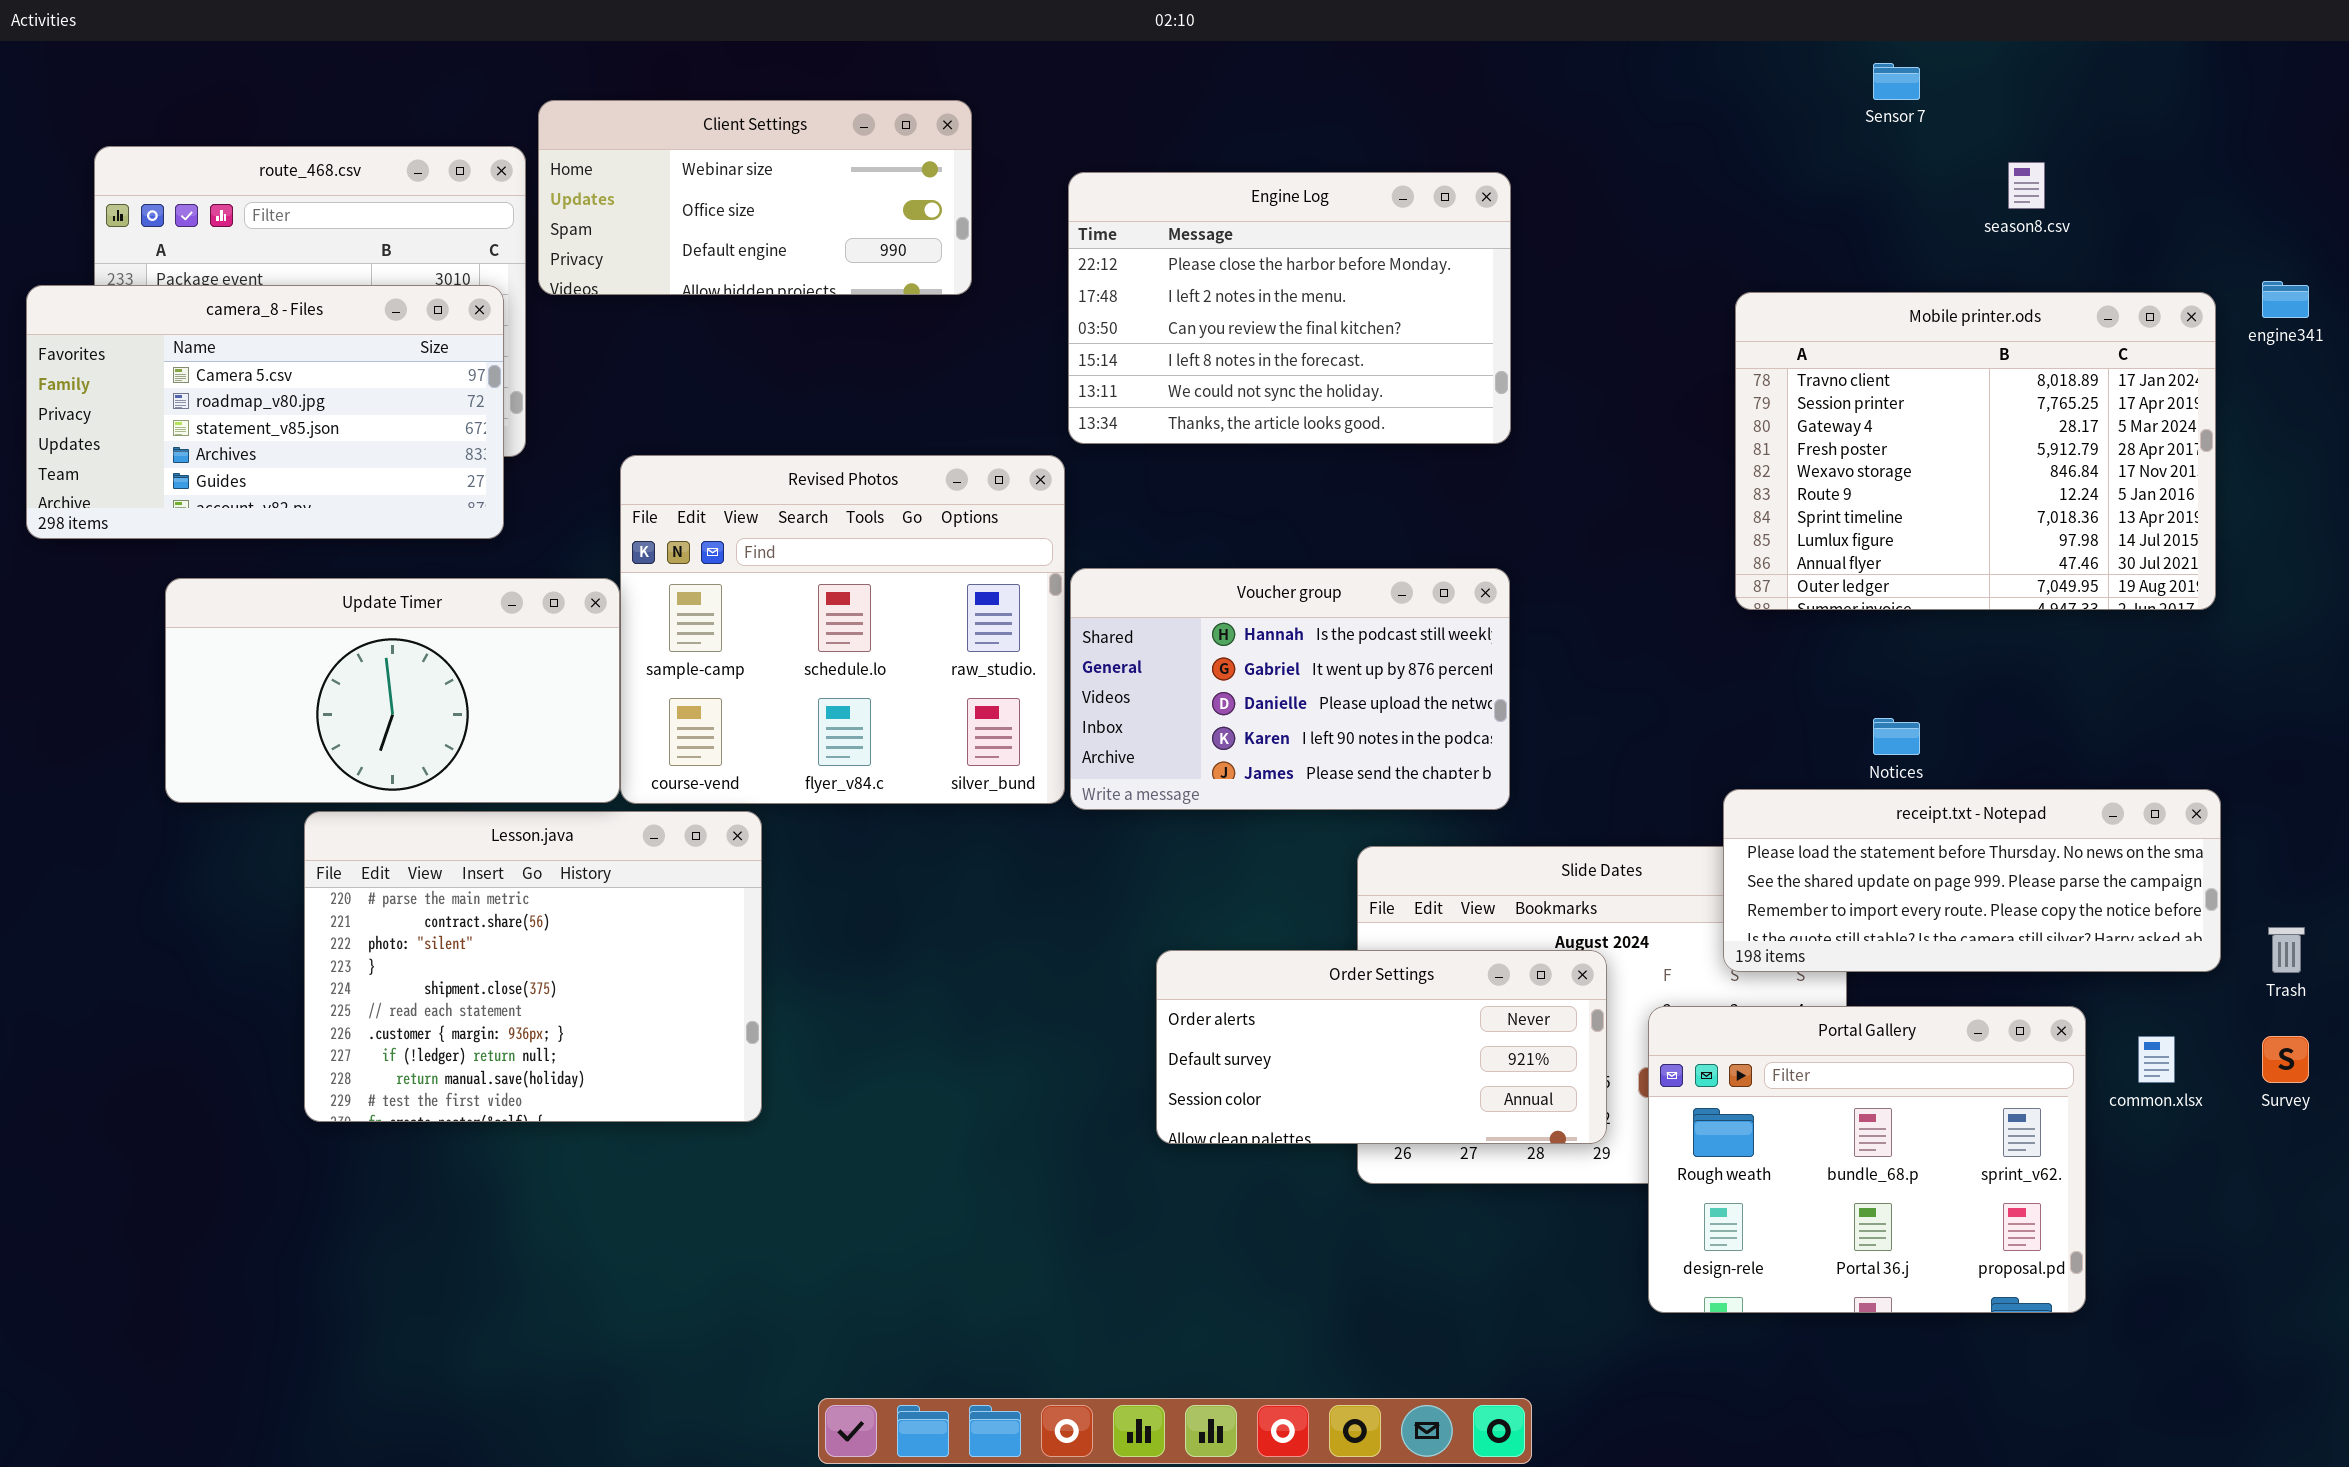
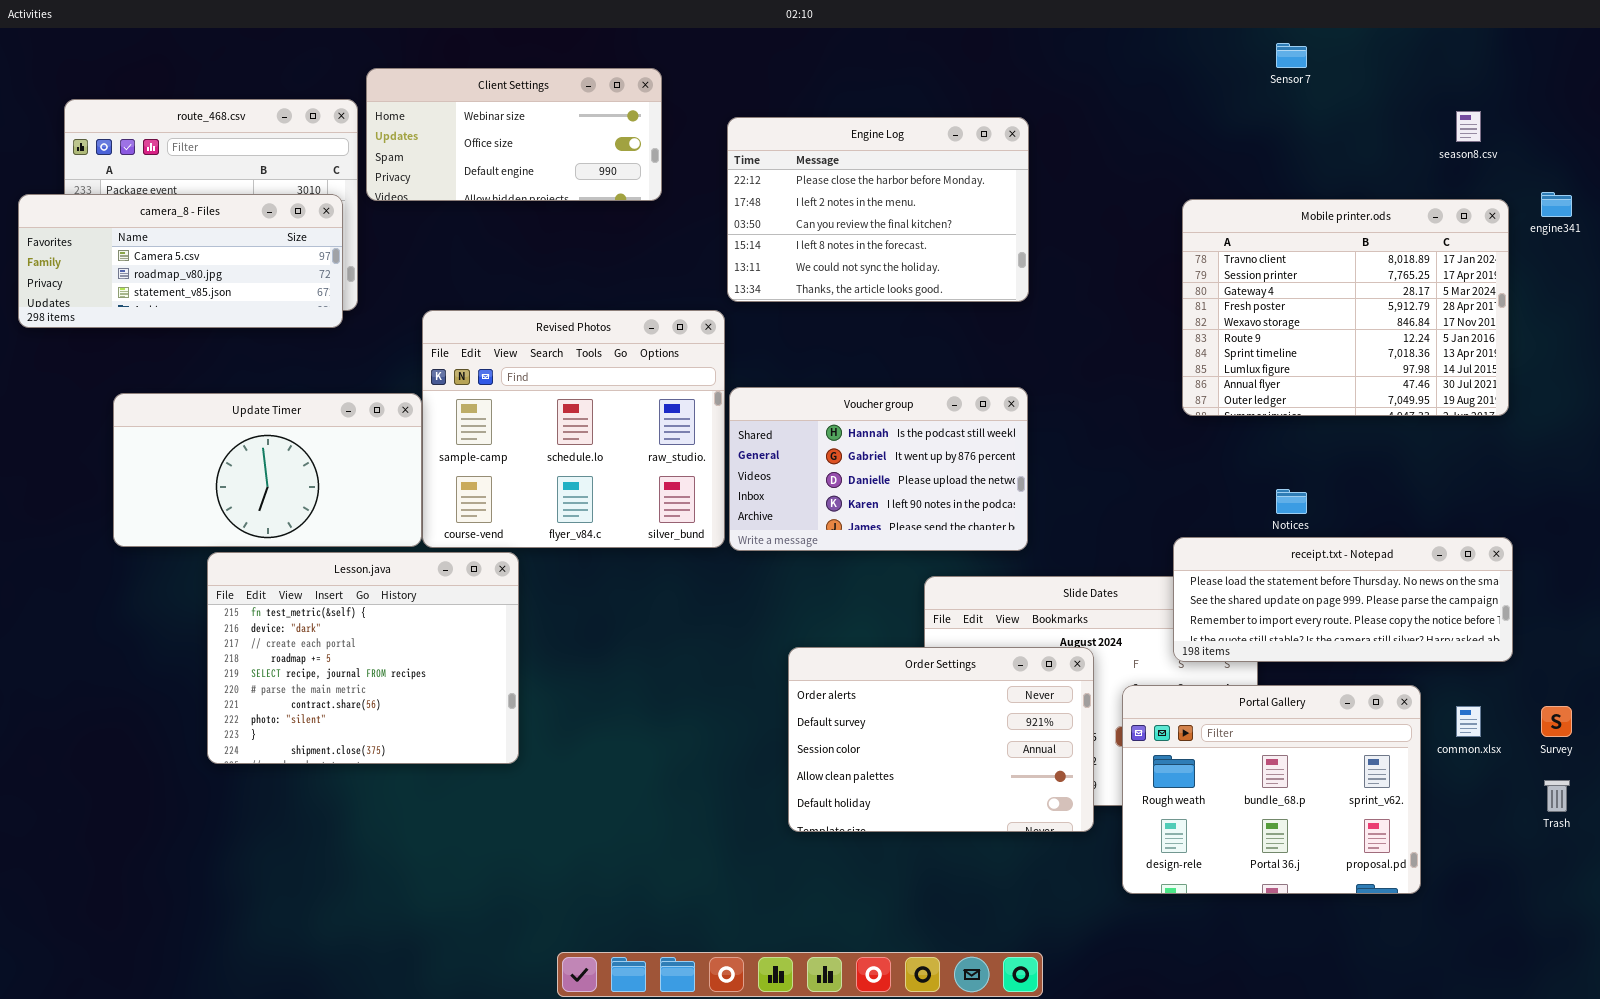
season8.csv: [2008,162,2045,209] -> [1456,111,1481,142], moved
camera_8 - Files: [26,285,504,539] -> [18,194,343,328], resized
Lesson.java: [304,811,762,1122] -> [207,552,519,764], scrolled up 5 rows
Trash: [2268,927,2305,973] -> [1544,780,1570,812], moved
Order Settings: [1156,950,1607,1144] -> [788,647,1094,832], resized

